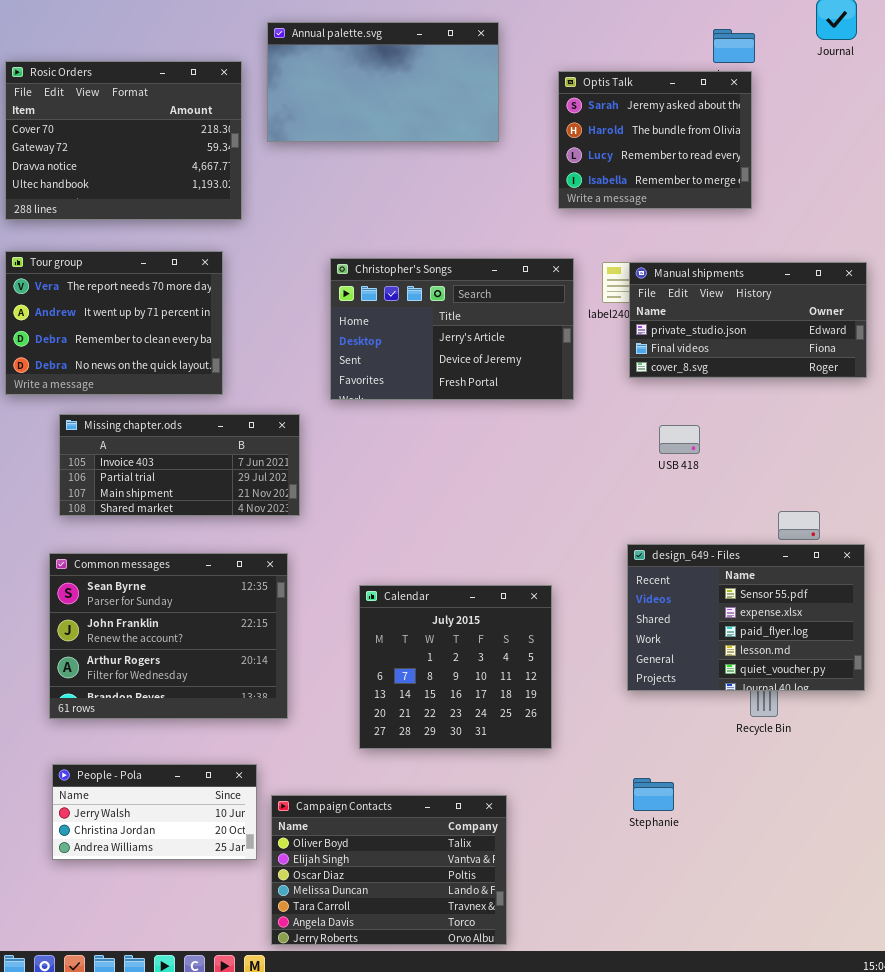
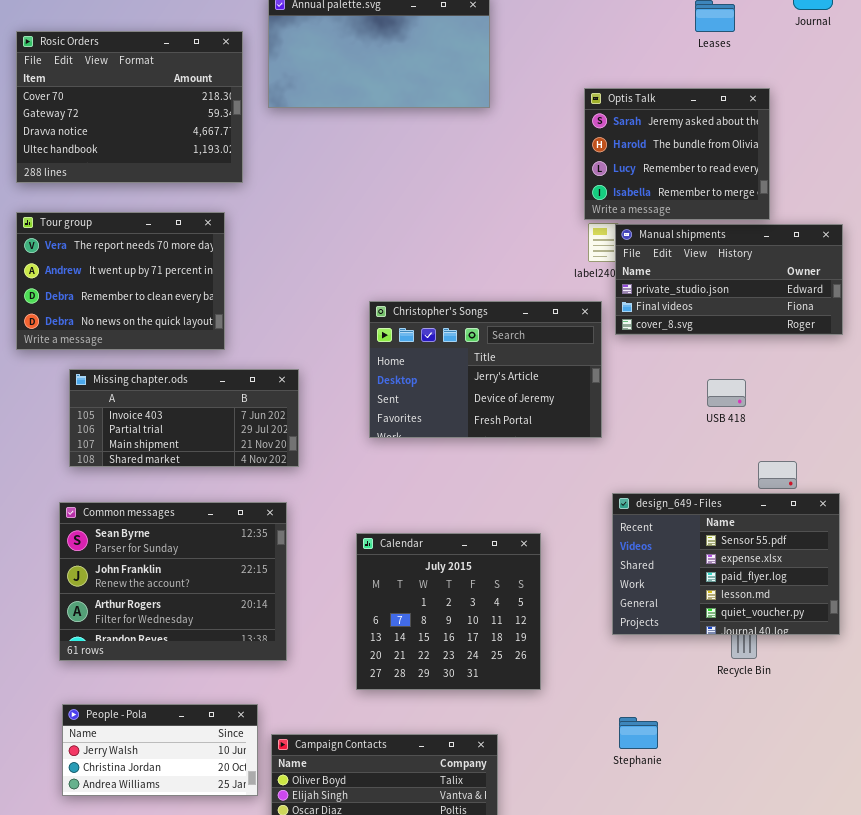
Optis Talk: [558,71,752,209] -> [584,88,770,220], moved
Christopher's Songs: [330,258,574,400] -> [369,301,602,438], moved
USB 418: [659,425,700,454] -> [707,379,746,407], moved

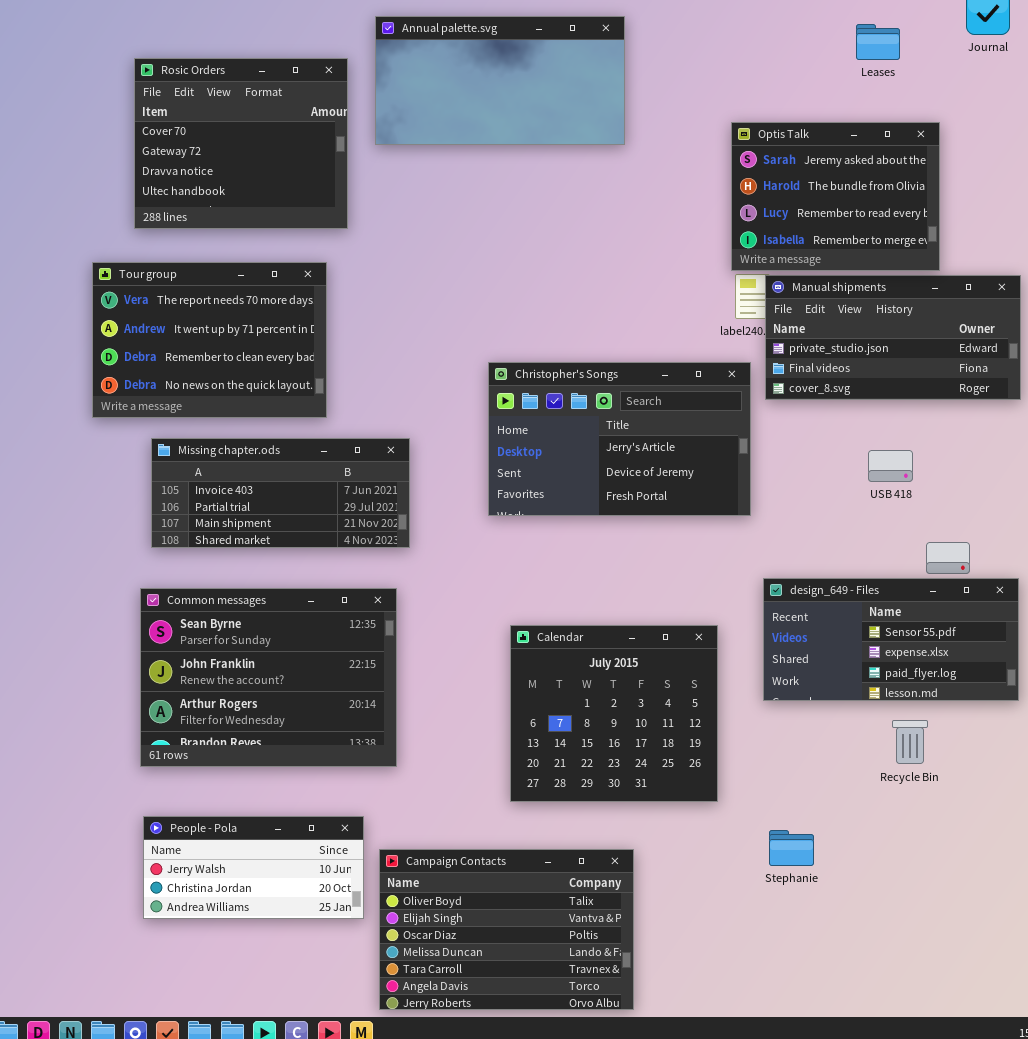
Rosic Orders: [16,31,243,183] -> [134,58,348,229], resized
design_649 - Files: [612,493,840,635] -> [763,578,1019,701], resized
Calendar: [356,533,541,690] -> [510,625,718,802], moved

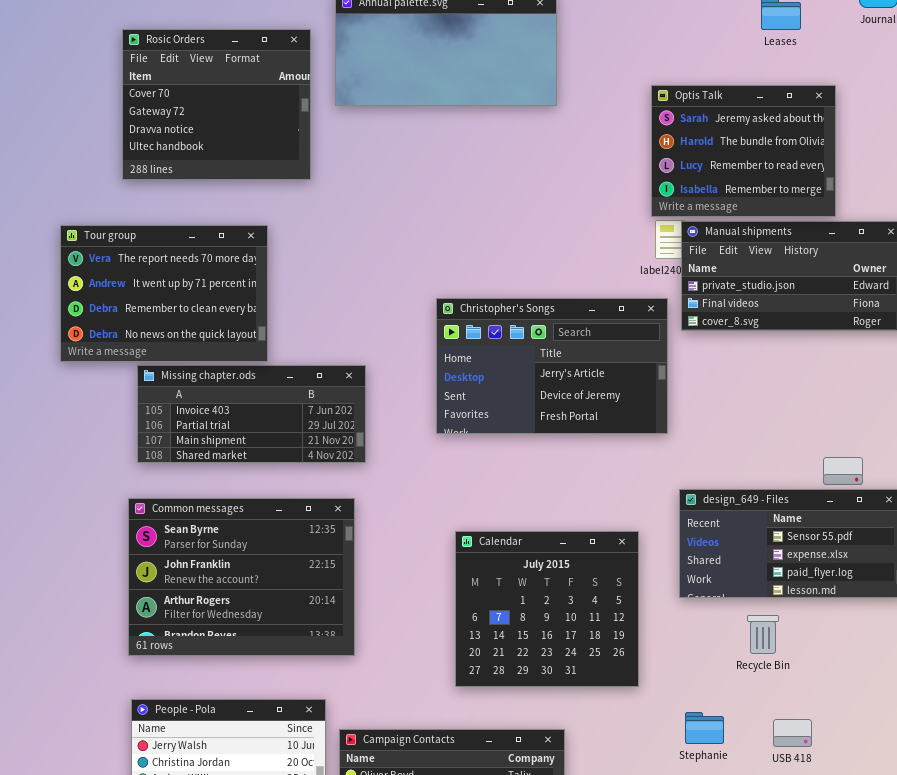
Tour group: [92,262,327,418] -> [60,225,268,362], moved
USB 418: [868,450,913,482] -> [773,719,812,747], moved
Recycle Bin: [892,720,928,764] -> [747,615,779,654], moved

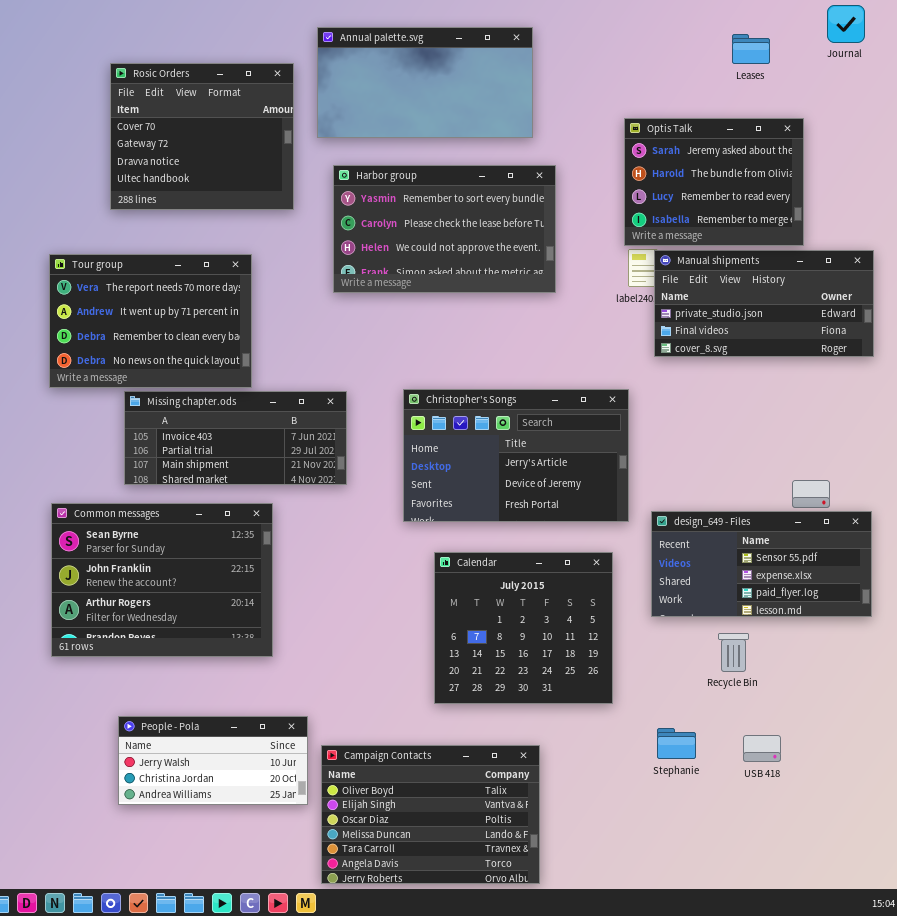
Harbor group: none -> [333,165,556,293], opened
Christopher's Songs: [436,298,668,434] -> [403,389,629,522], moved
Common messages: [128,498,355,656] -> [51,503,273,657], moved

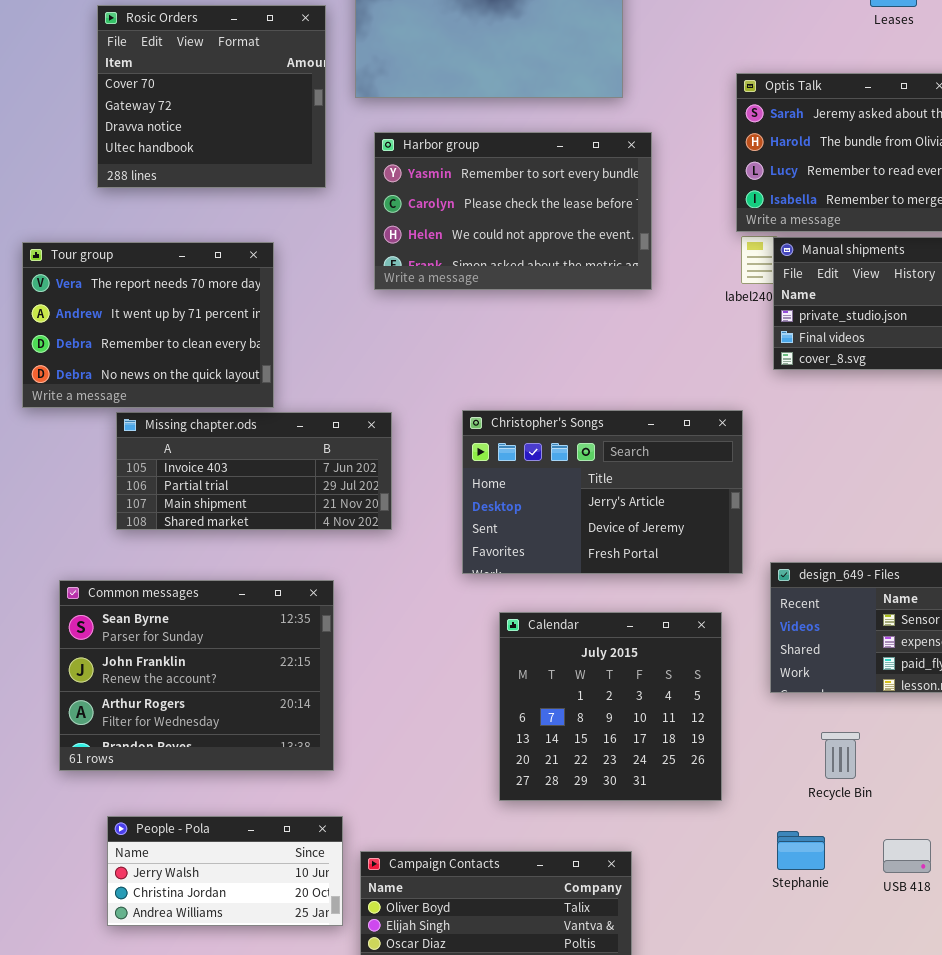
Common messages: [51,503,273,657] -> [59,580,334,771], moved
Recycle Bin: [718,633,749,672] -> [821,732,860,779], moved

